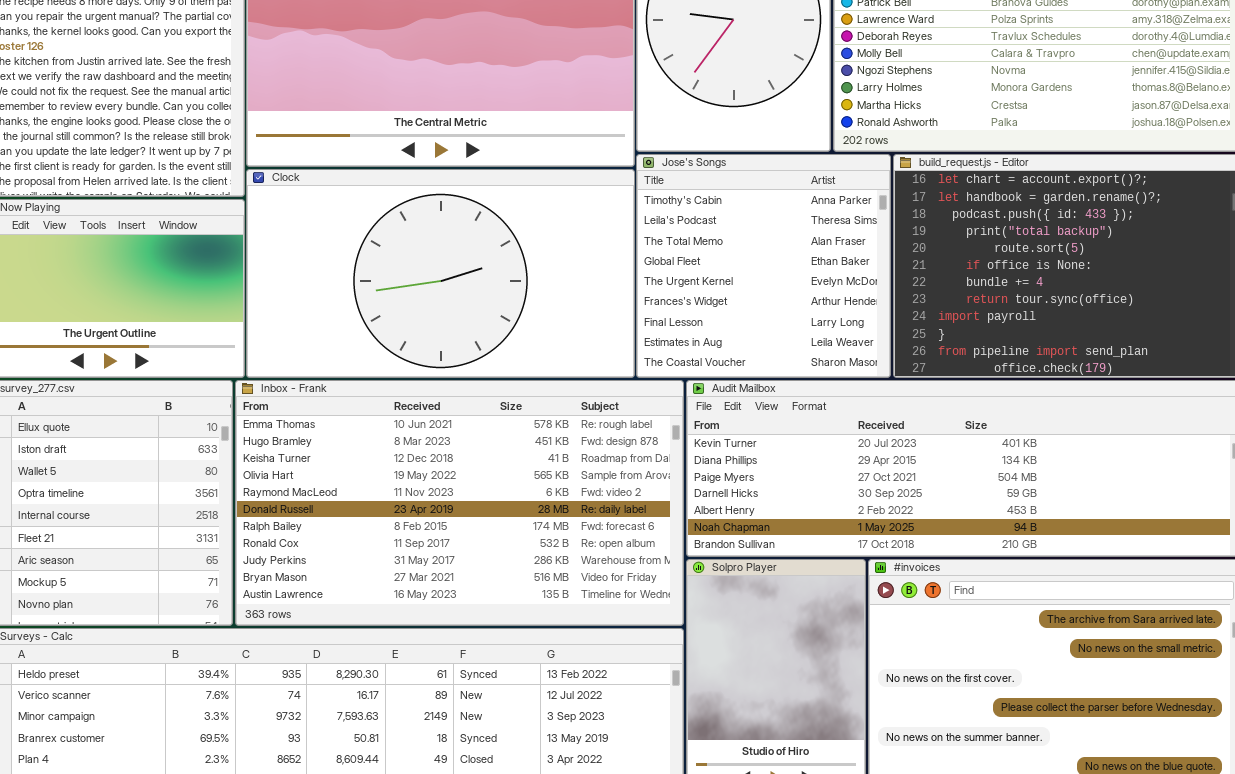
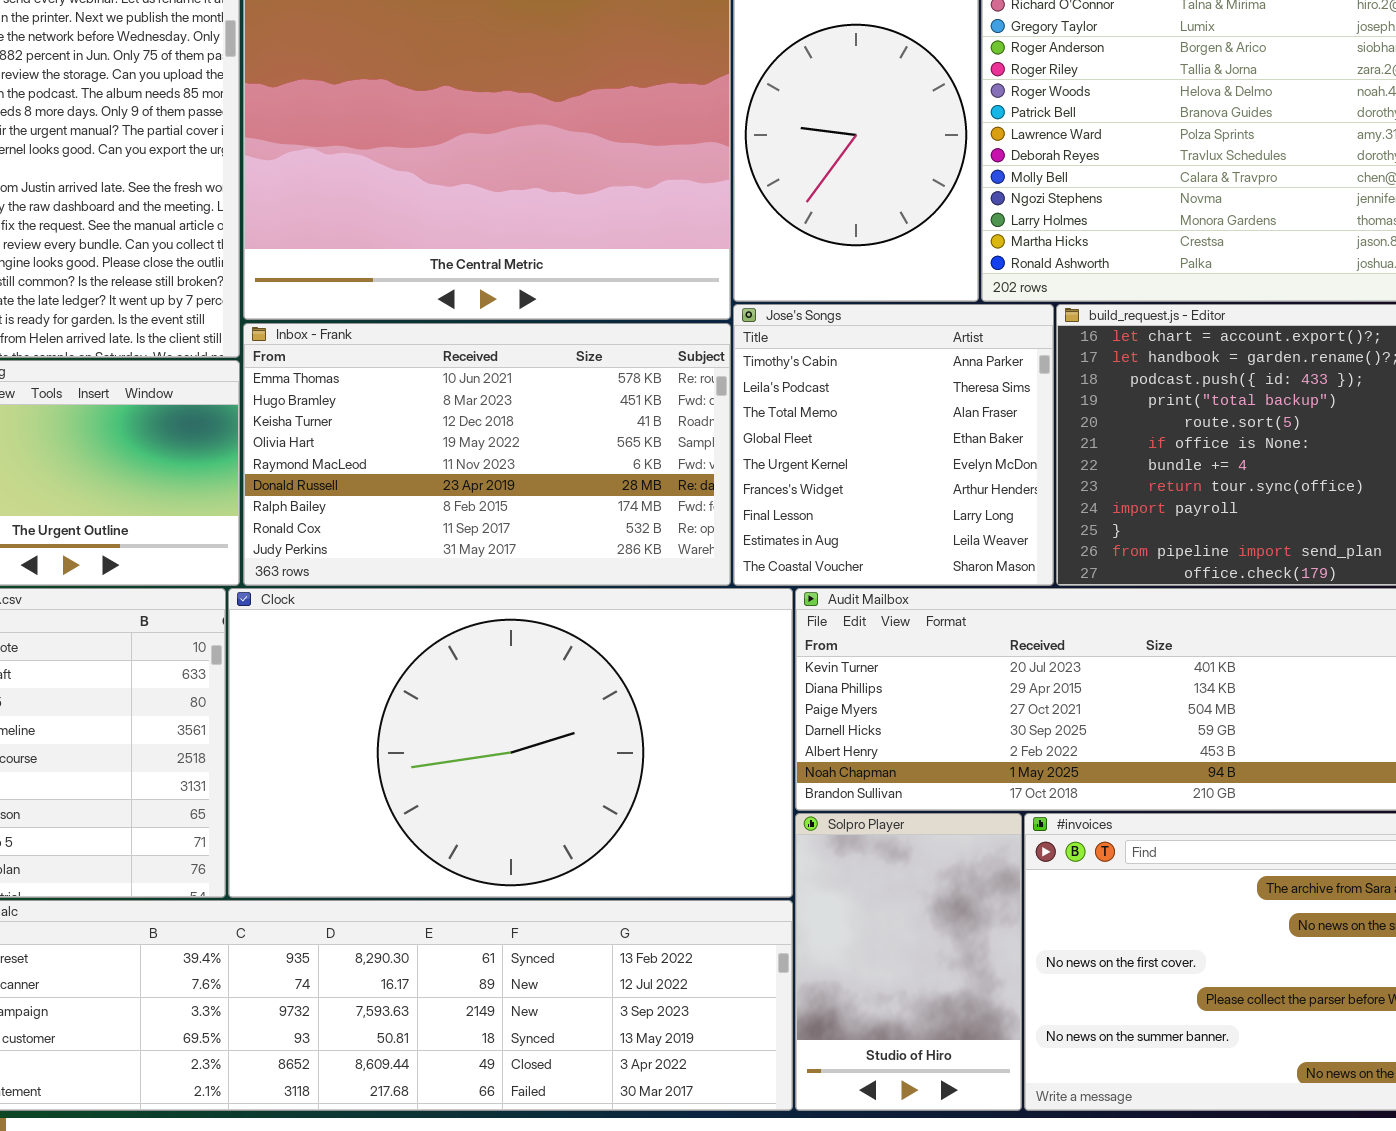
Clock: [246,169,635,378] -> [228,588,793,898], moved, resized
Inbox - Frank: [235,380,684,626] -> [243,323,731,586], moved, resized

